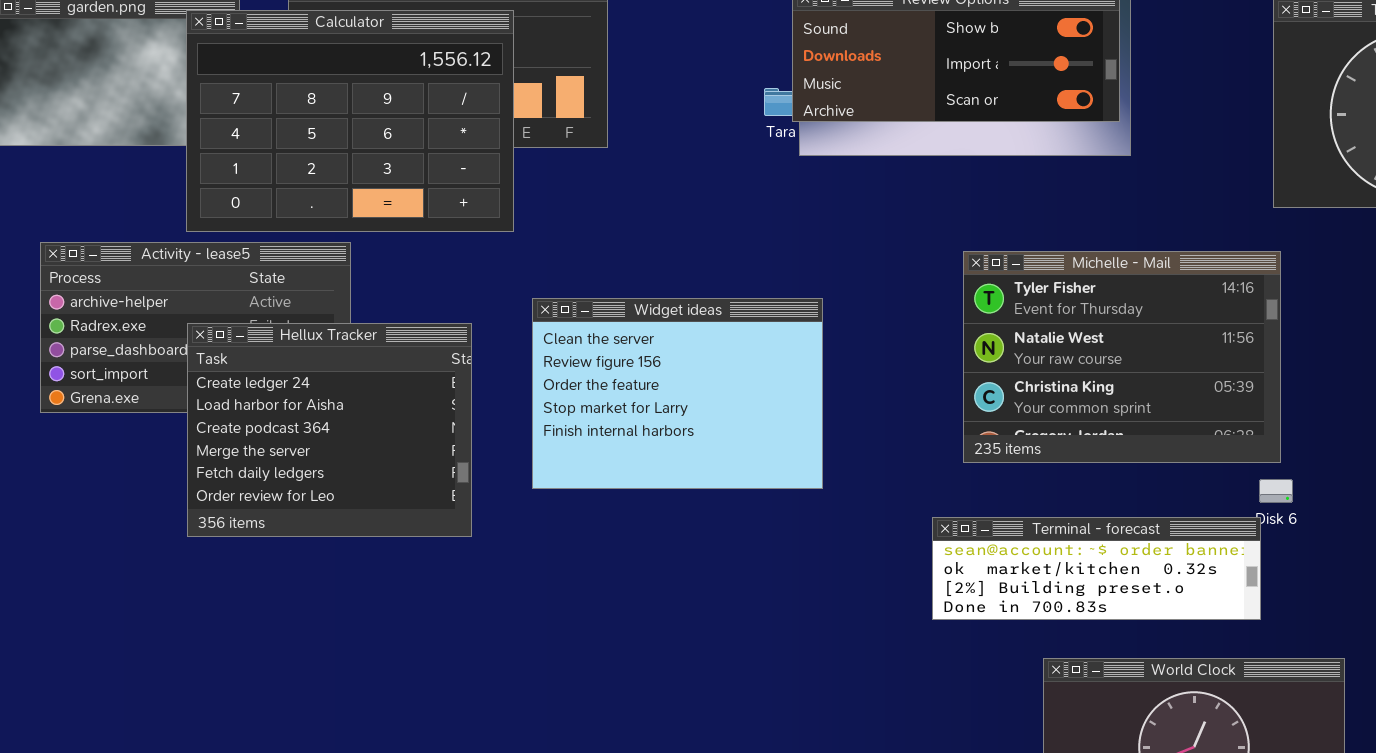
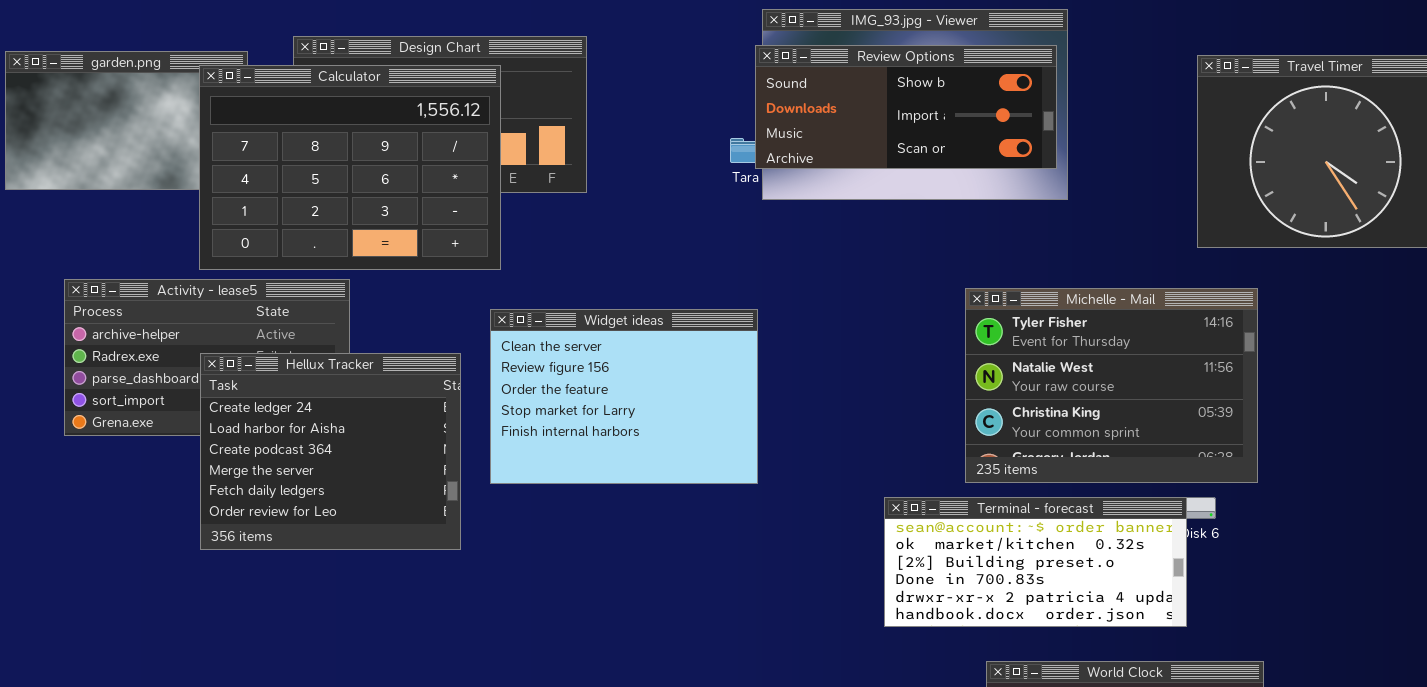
Michelle - Mail: [963,251,1281,463] -> [965,288,1258,483], moved
Widget ideas: [532,298,823,489] -> [490,309,758,484], moved
Terminal - forecast: [932,517,1261,620] -> [884,497,1187,627], resized

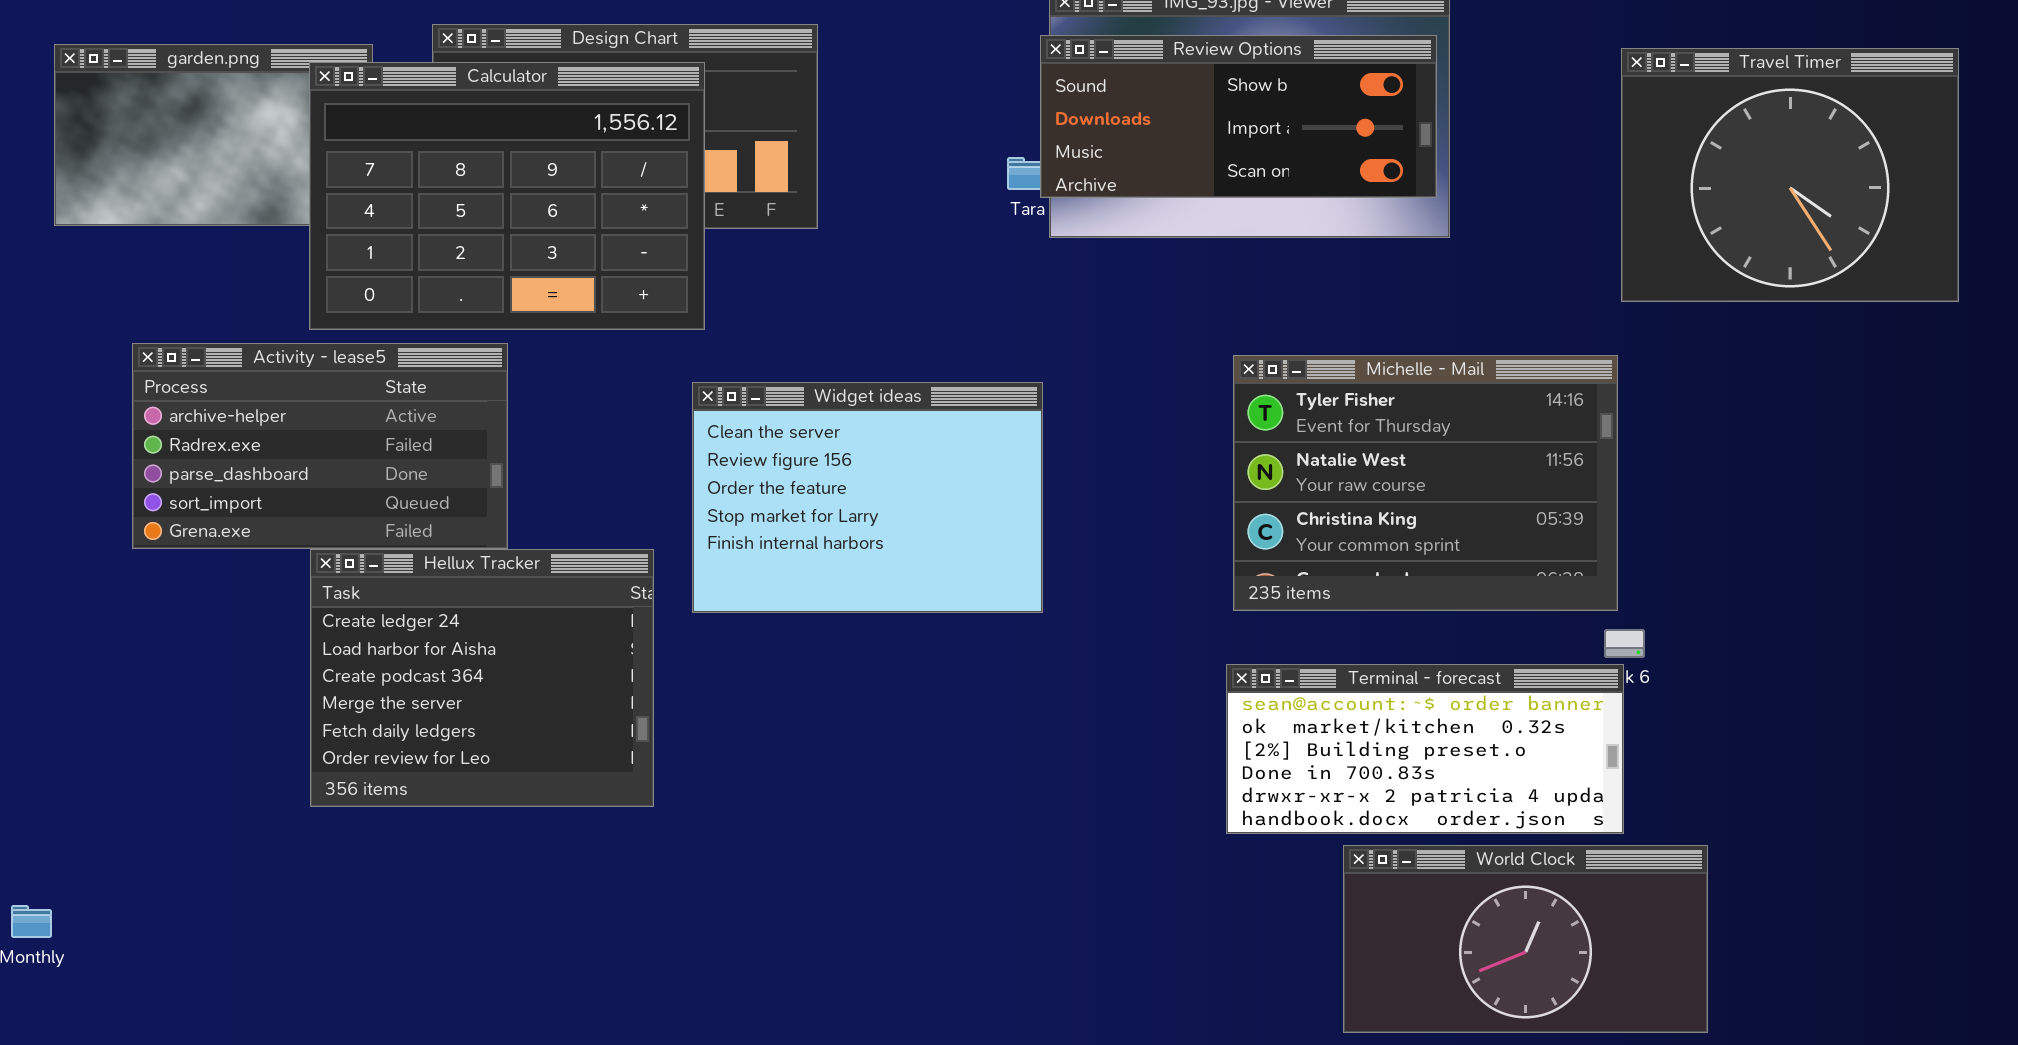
Michelle - Mail: [965,288,1258,483] -> [1233,355,1618,611], moved
Hellux Tracker: [200,353,461,550] -> [310,549,654,807], moved
Terminal - forecast: [884,497,1187,627] -> [1226,664,1624,834], moved

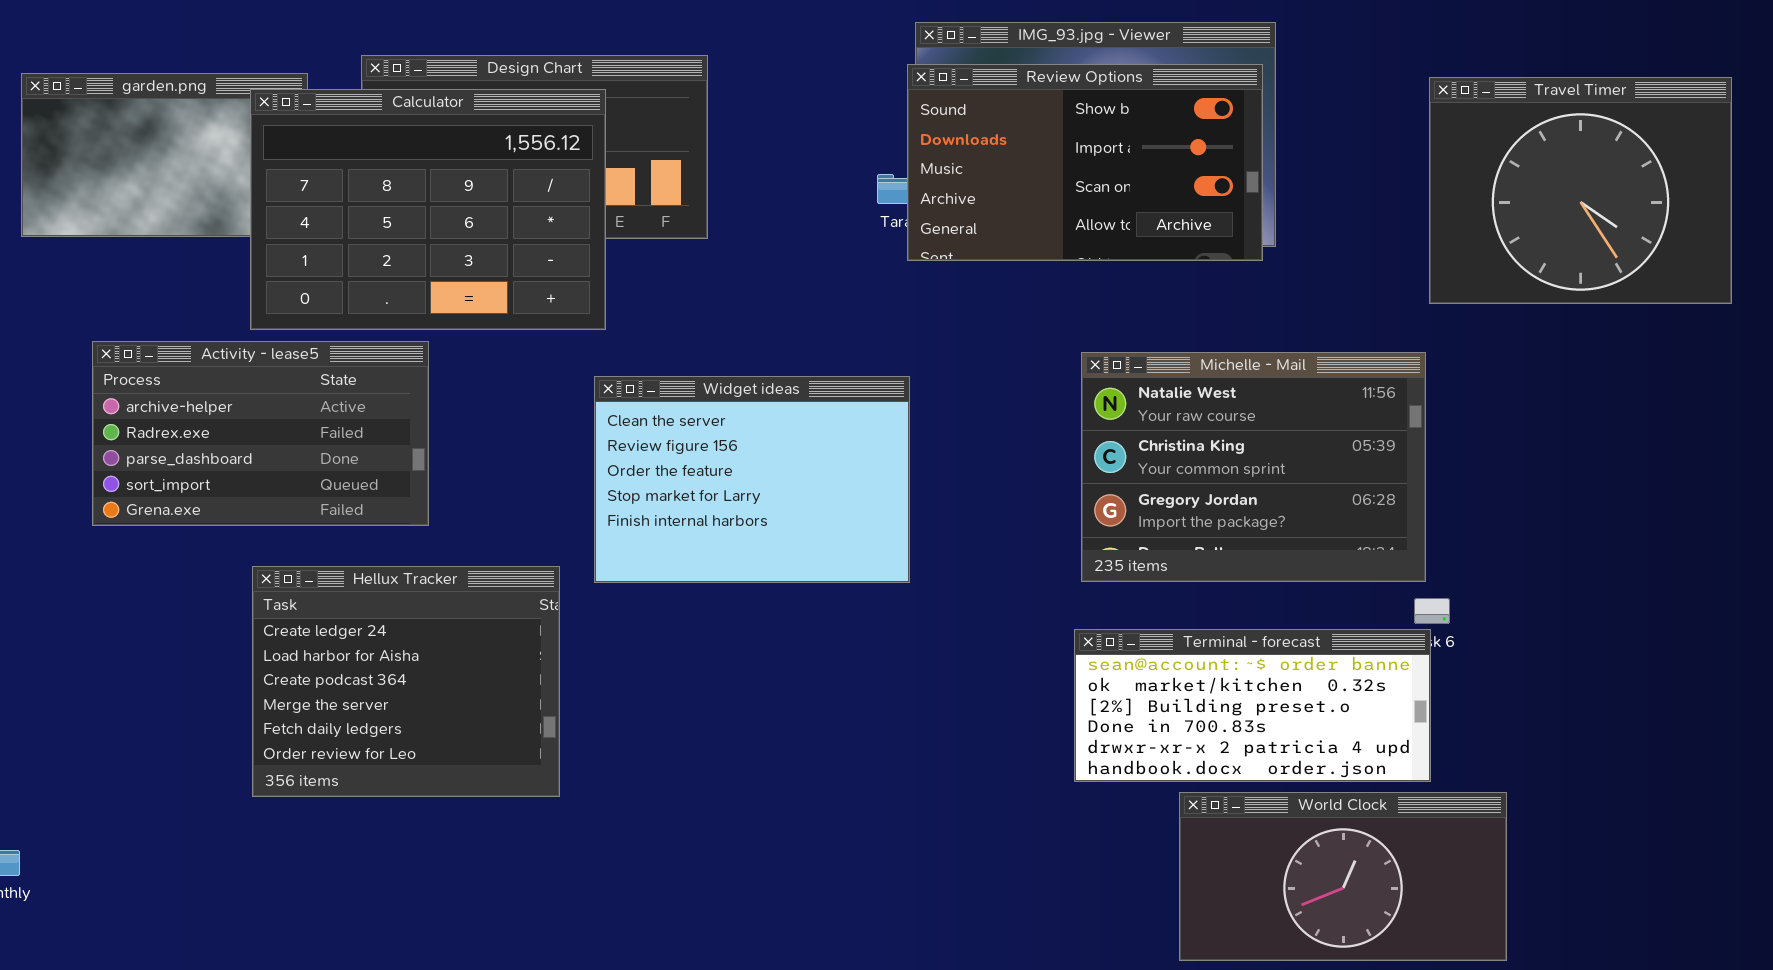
Review Options: [1040,35,1437,198] -> [907,64,1263,261], resized
Michelle - Mail: [1233,355,1618,611] -> [1081,352,1426,582], scrolled down 1 row
Hellux Tracker: [310,549,654,807] -> [252,566,560,797], moved

